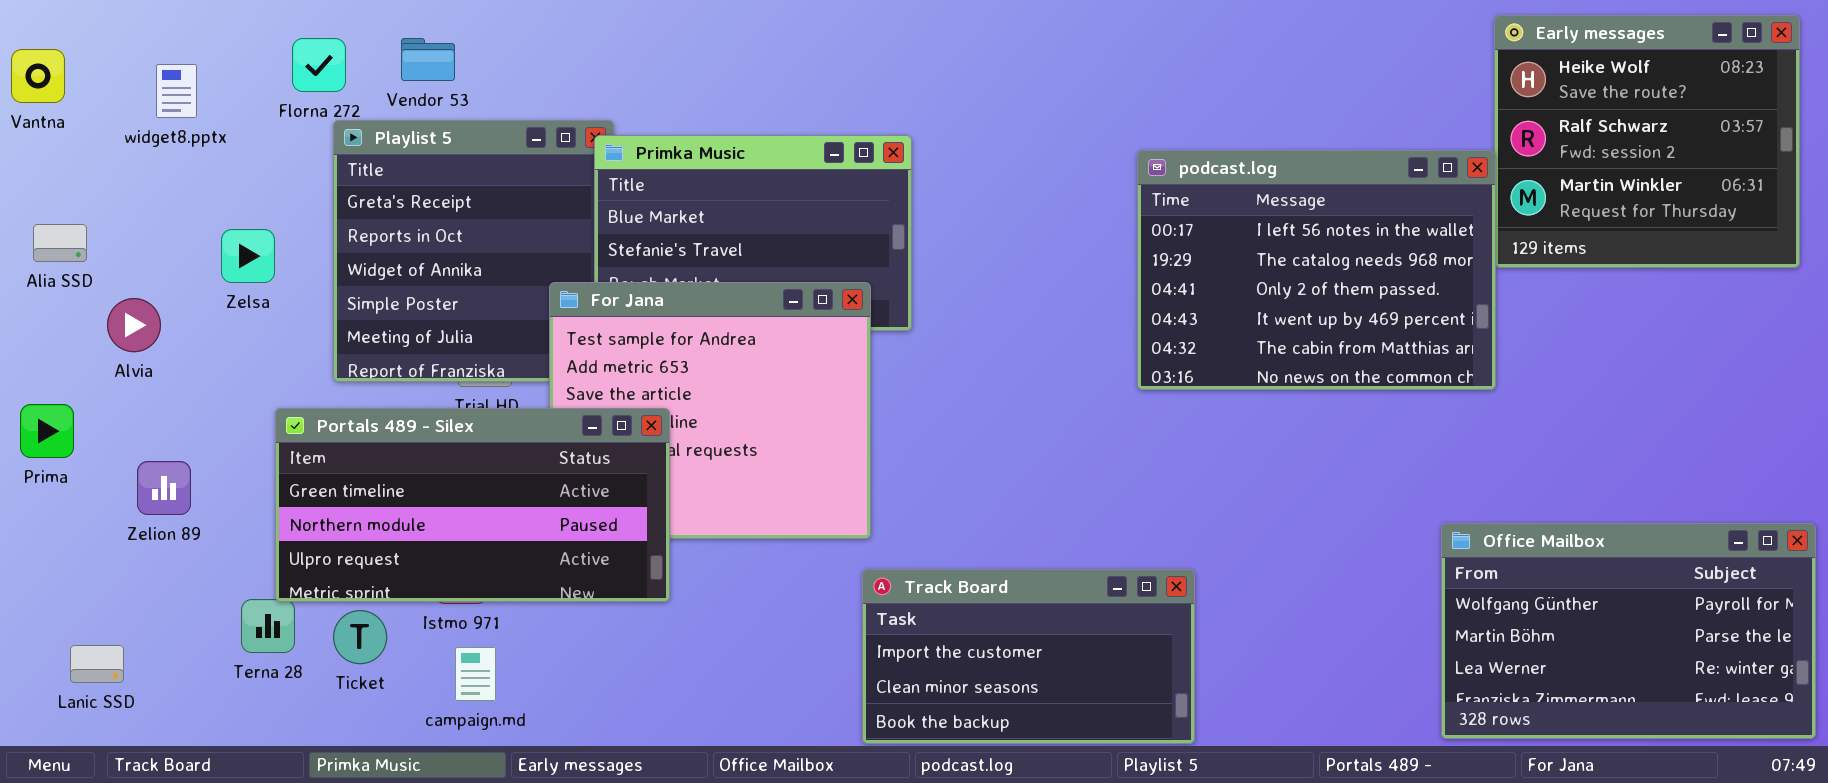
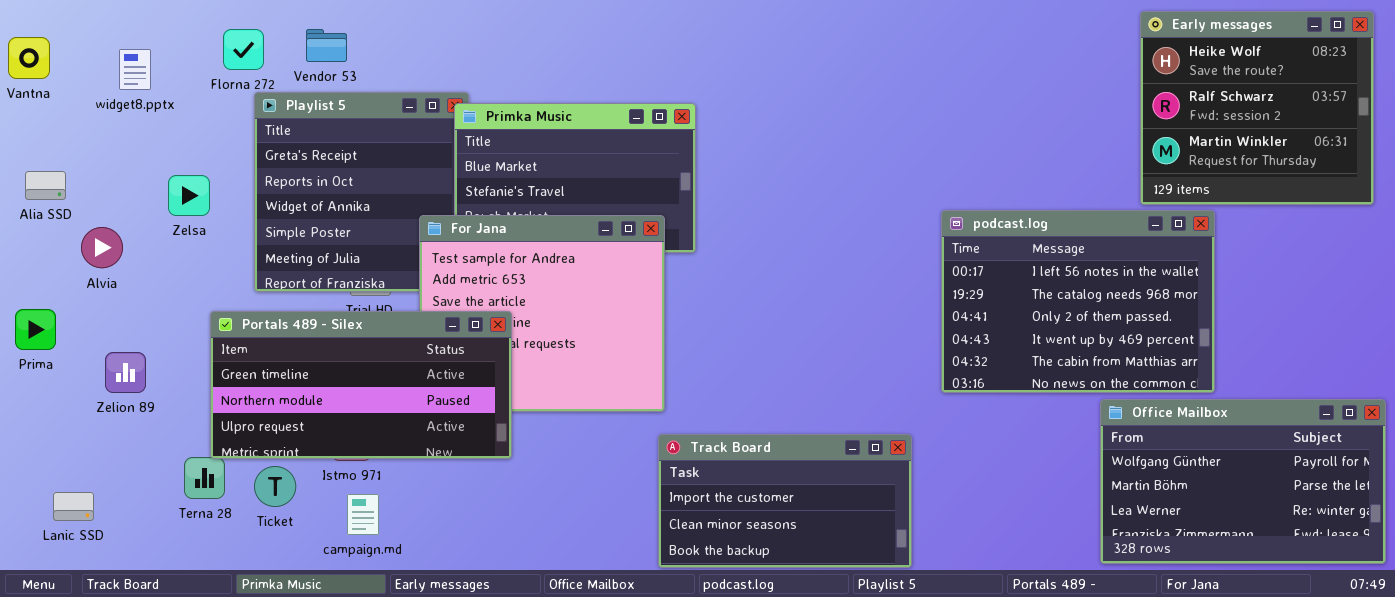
podcast.log: [1137,150,1496,390] -> [941,210,1215,393], moved

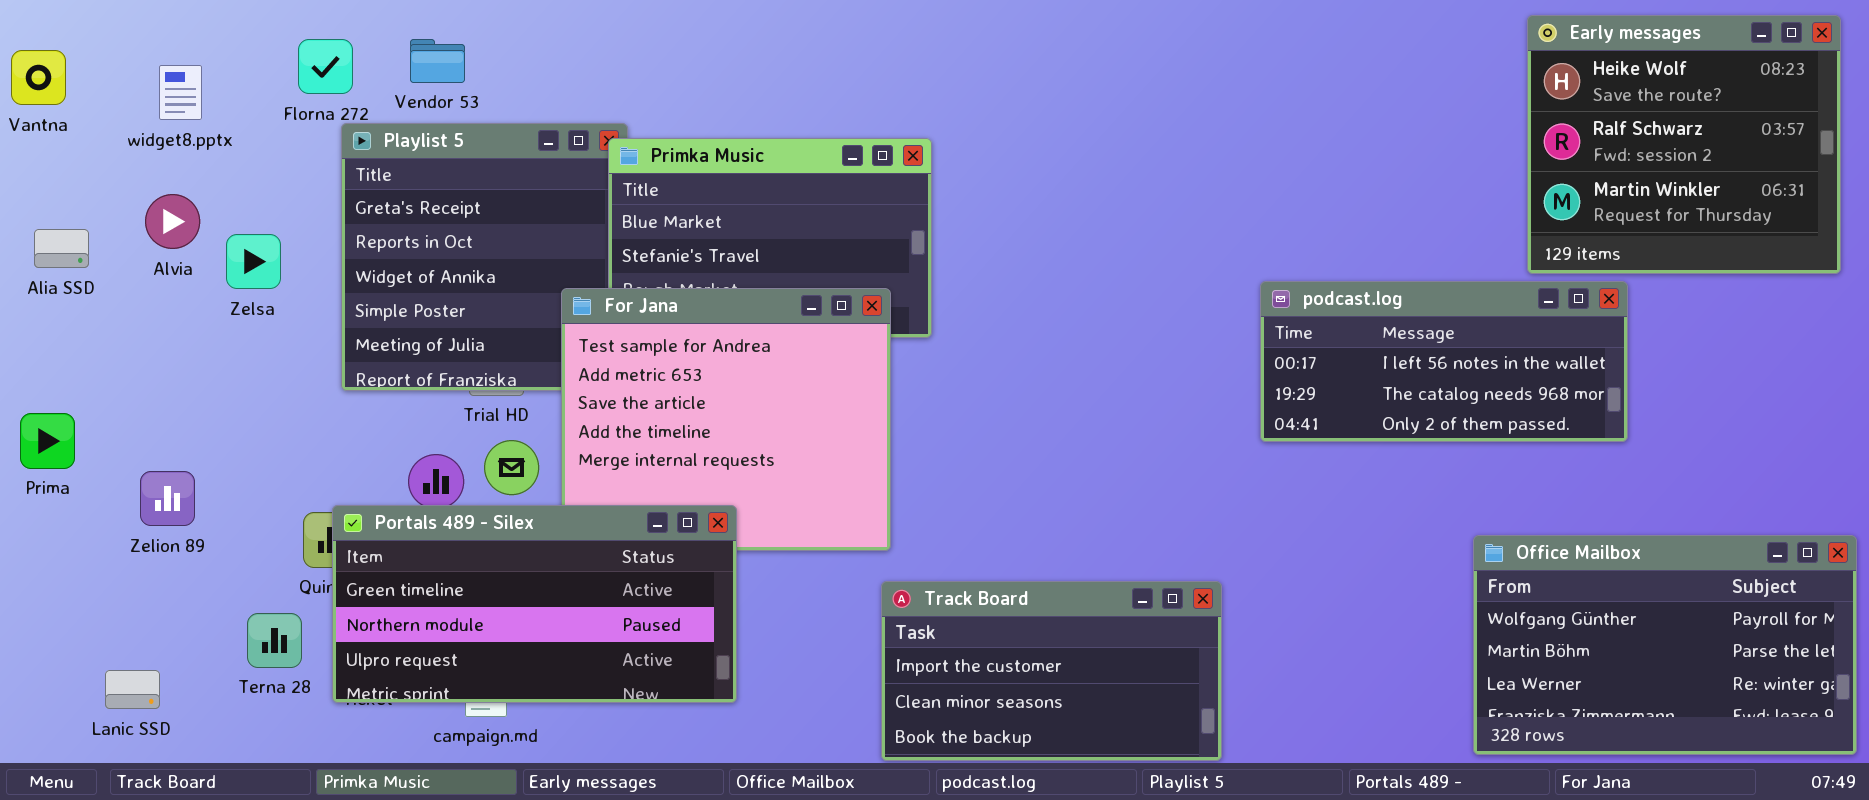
podcast.log: [941,210,1215,393] -> [1260,281,1628,442], resized
Alvia: [81,227,123,268] -> [145,194,200,249], moved
Portals 489 - Silex: [210,311,512,459] -> [332,505,737,703], moved
Lanic SSD: [53,492,94,521] -> [105,670,160,709], moved

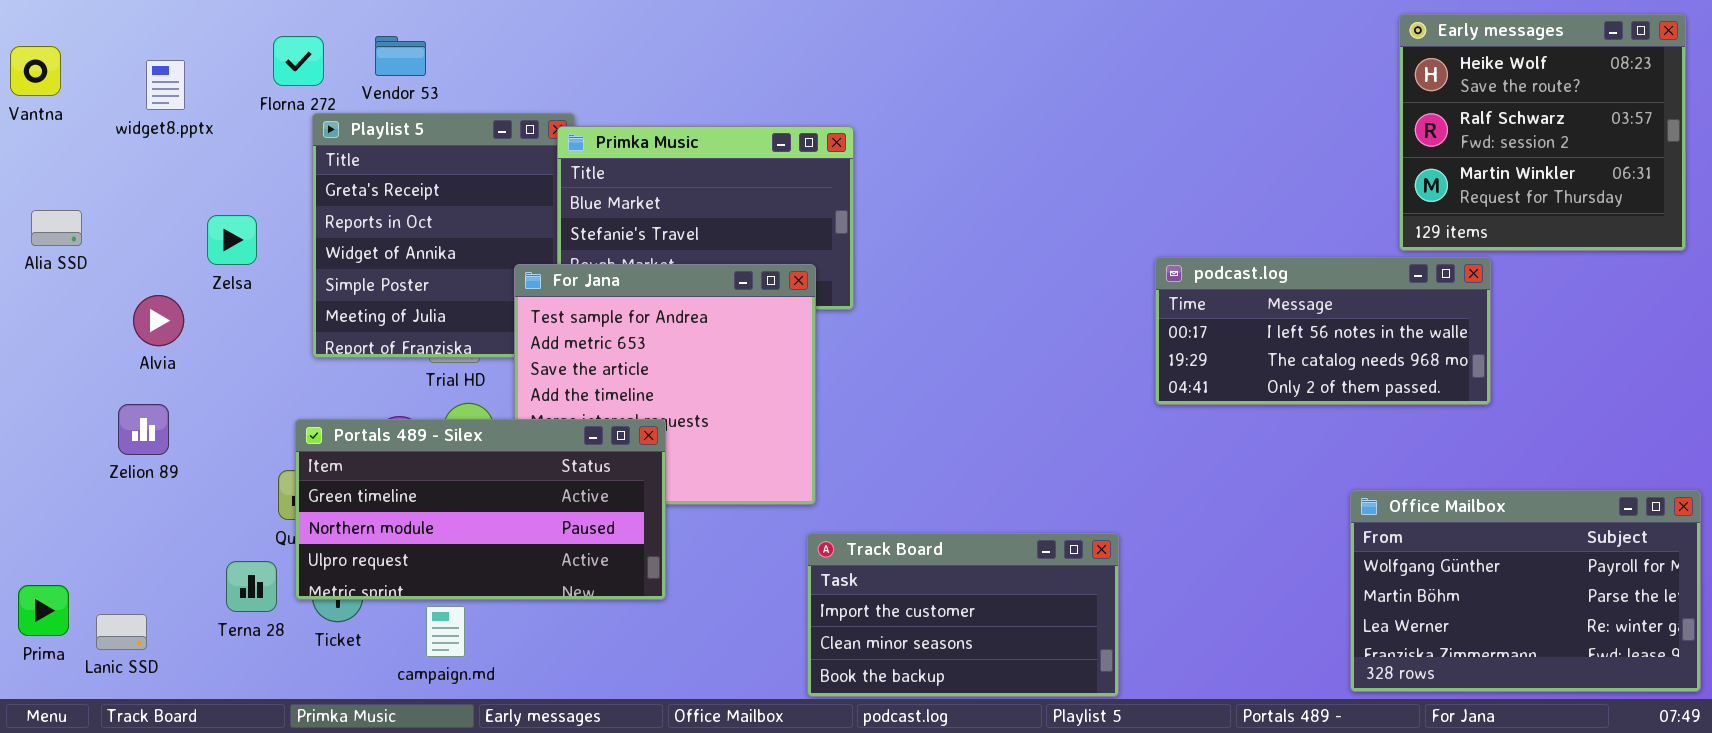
Alvia: [145,194,200,249] -> [133,295,184,346], moved
Prima: [20,413,75,469] -> [18,585,69,636], moved
Zelion 89: [140,471,195,526] -> [118,404,169,455], moved
Portals 489 - Silex: [332,505,737,703] -> [295,419,666,600], moved

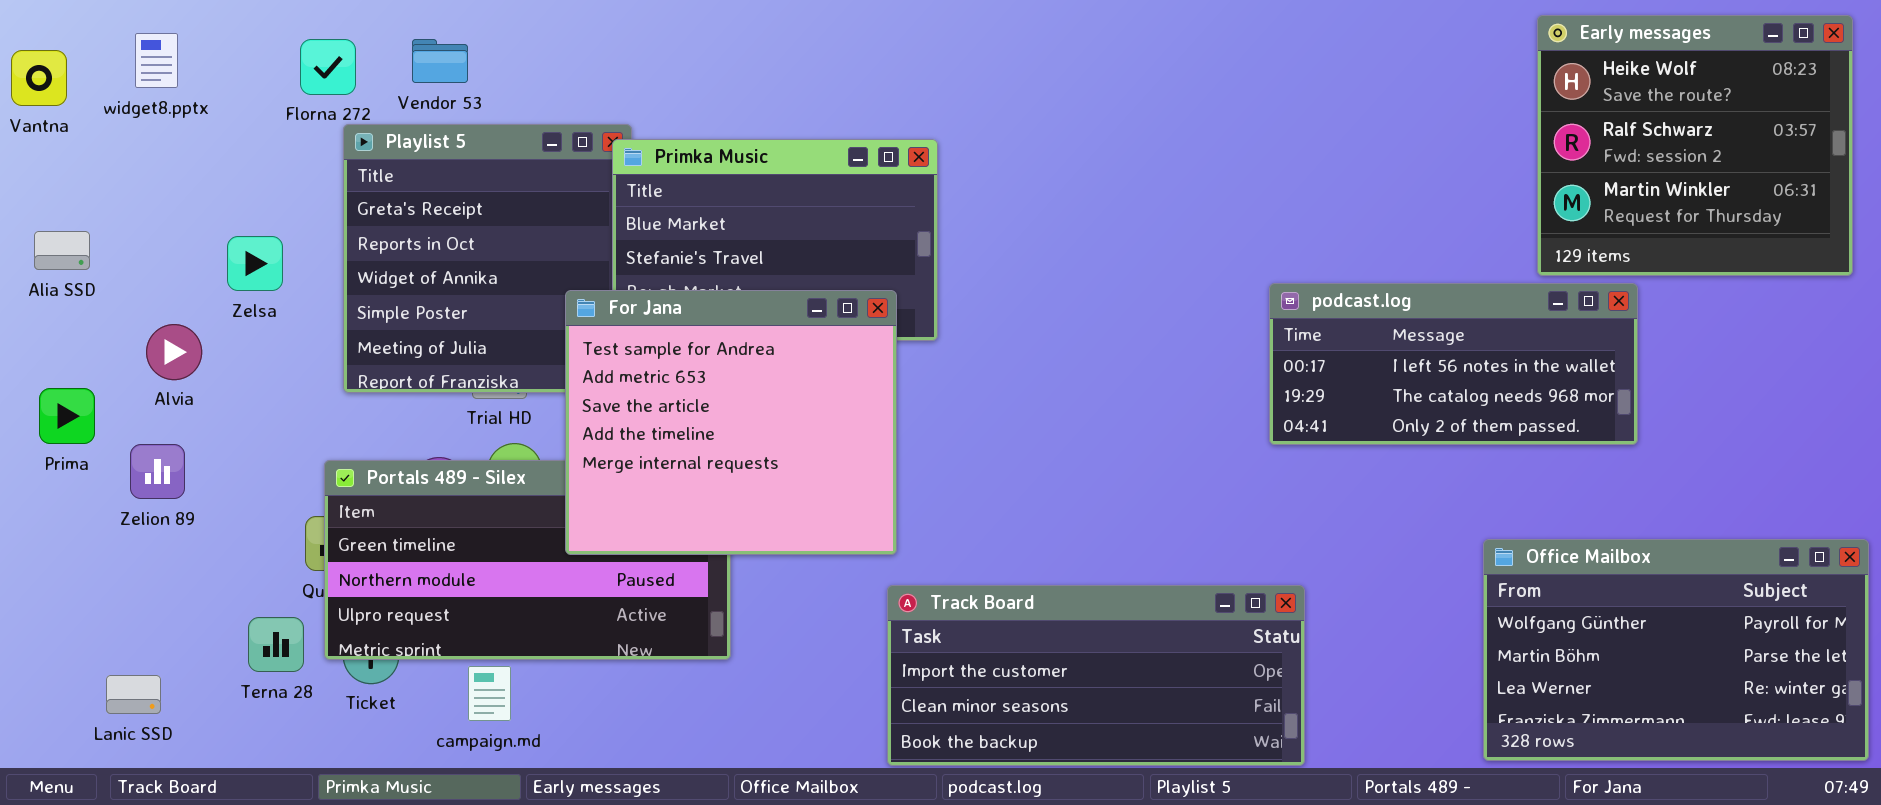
widget8.pptx: [146,60,185,110] -> [135,33,178,88], moved
For Jana: [514,264,816,505] -> [565,290,897,555], raised
Track Board: [807,533,1119,697] -> [887,585,1305,766], resized
Prima: [18,585,69,636] -> [39,388,95,444], moved

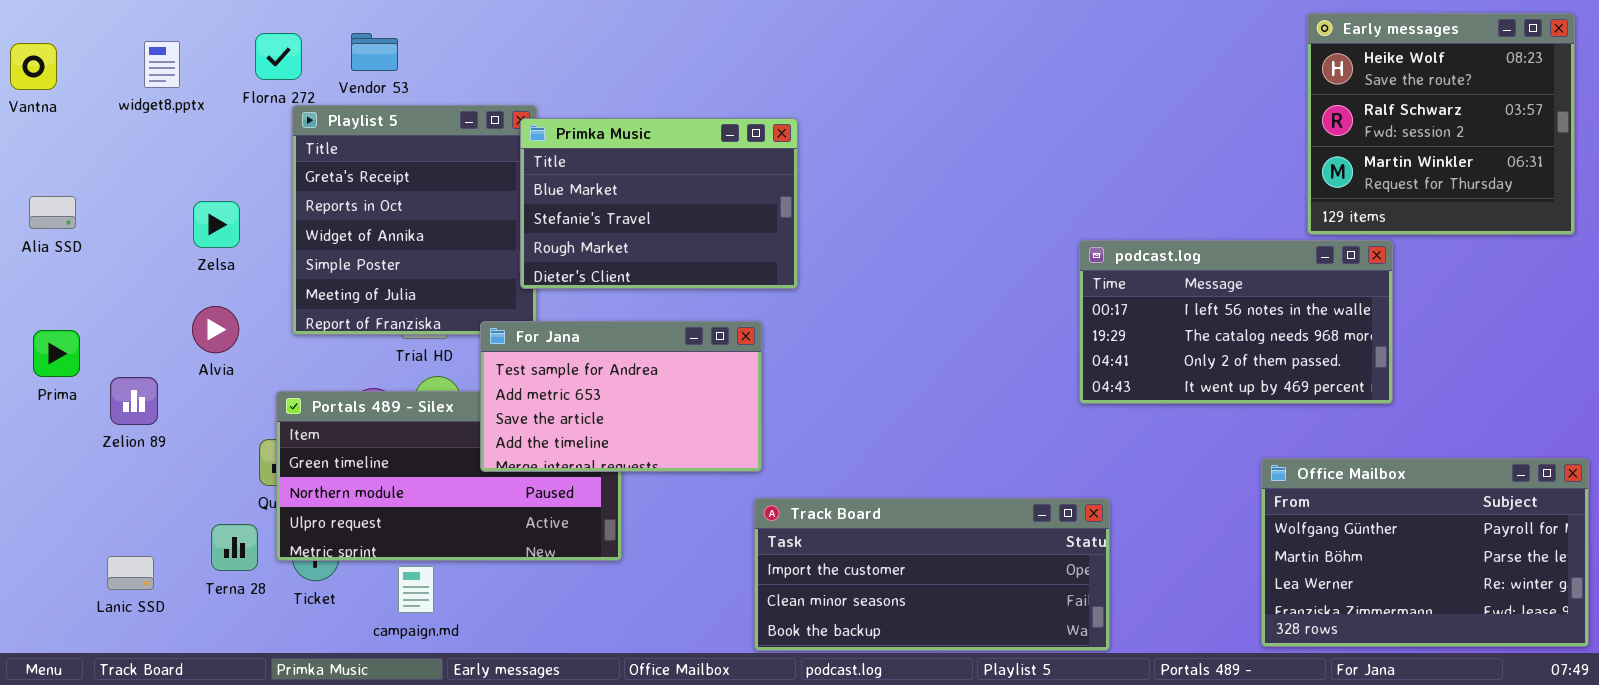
widget8.pptx: [135,33,178,88] -> [144,41,180,88], moved
podcast.log: [1269,283,1638,445] -> [1079,240,1393,404], resized
For Jana: [565,290,897,555] -> [480,321,762,472], resized
Alvia: [146,324,202,380] -> [192,306,239,353], moved
Lanic SSD: [106,675,161,714] -> [107,556,154,590], moved

